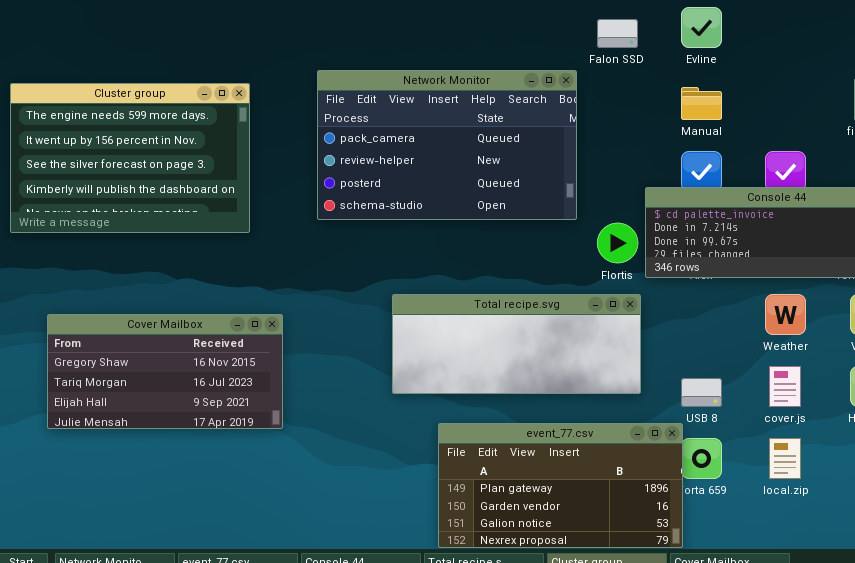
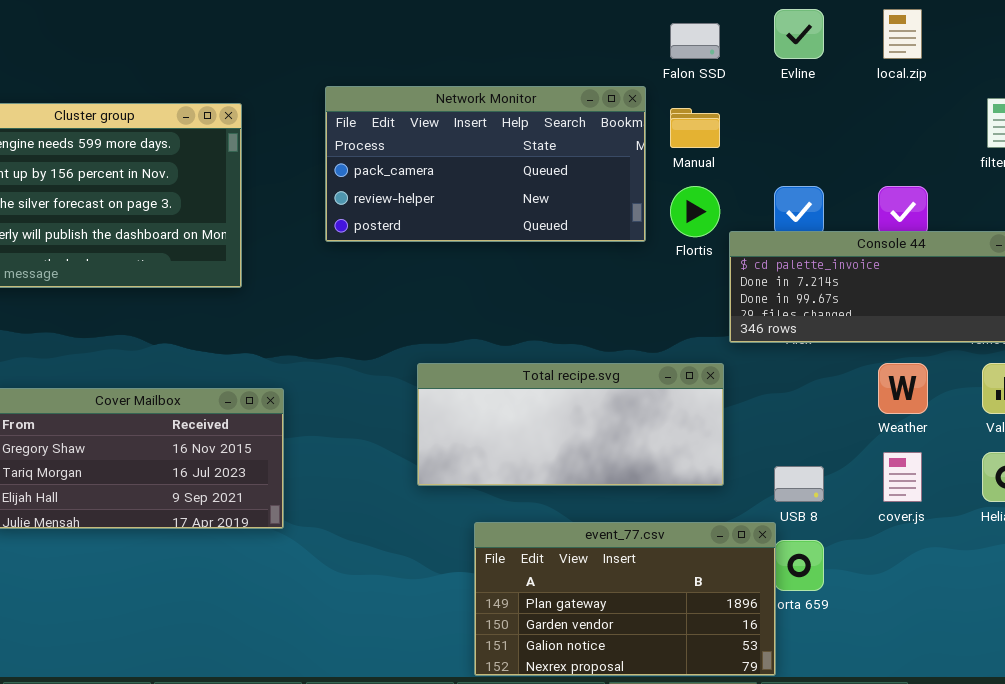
Network Monitor: [317,70,577,220] -> [325,86,646,242], resized
Manual: [681,87,722,120] -> [670,108,720,148], moved
Flortis: [597,223,638,263] -> [670,186,720,237], moved
local.zip: [769,438,801,479] -> [883,9,922,59], moved

